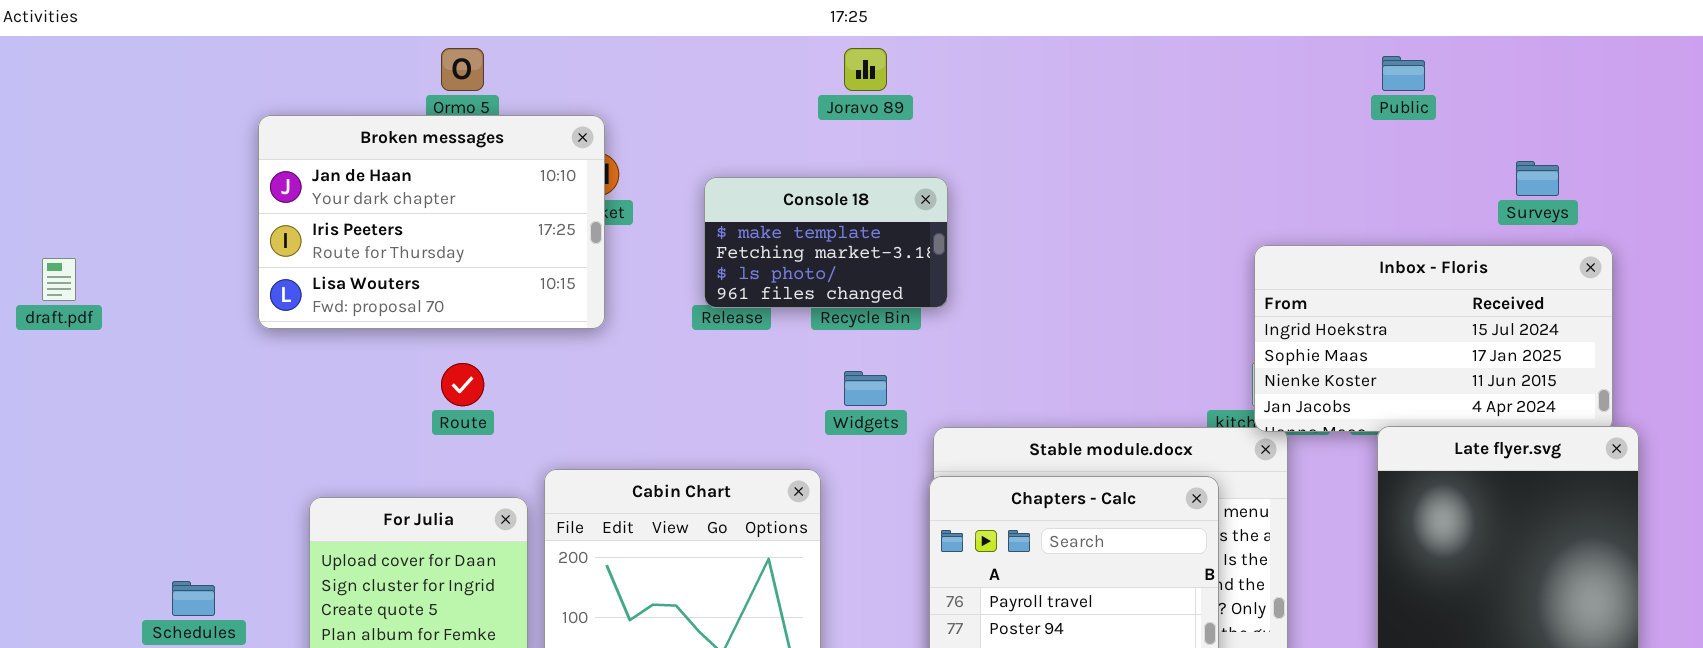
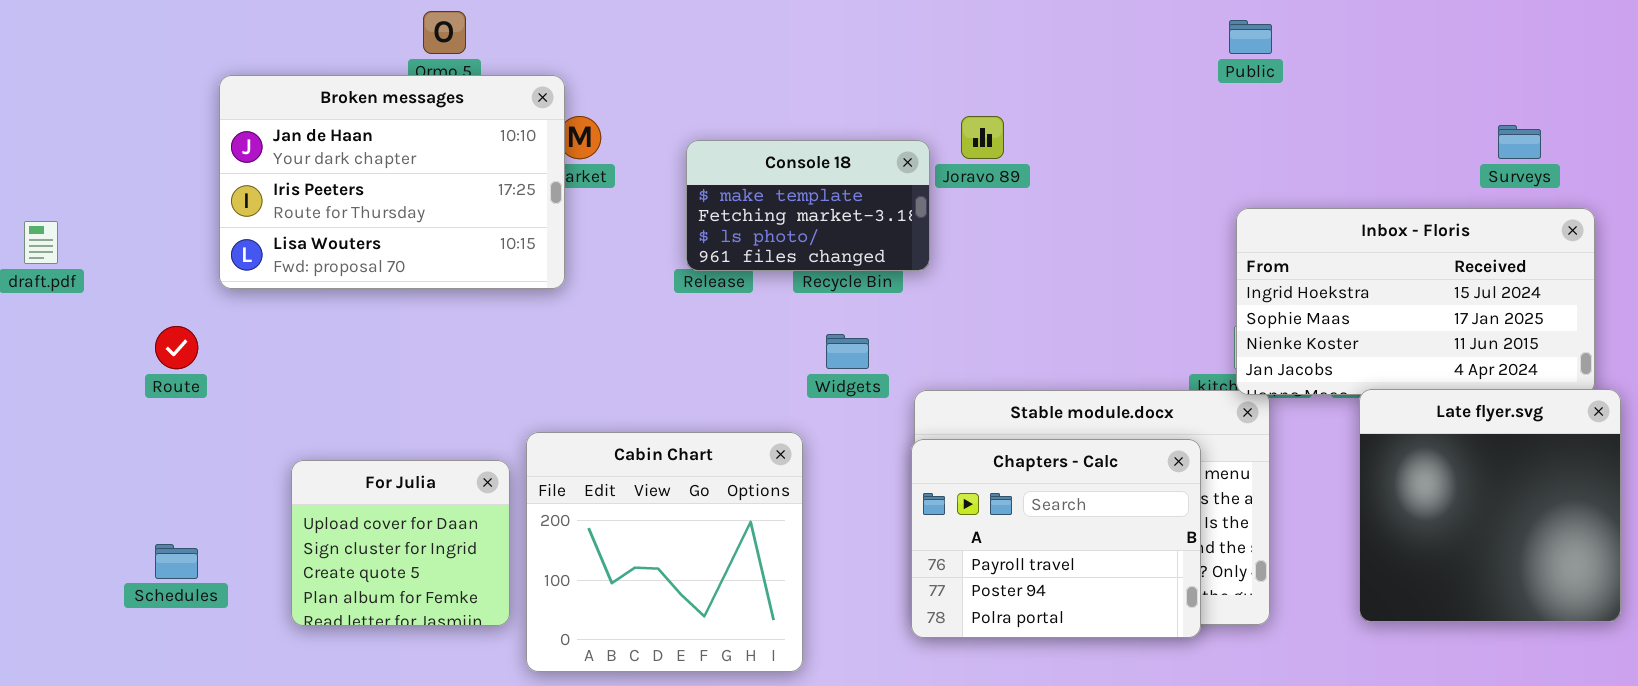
Joravo 89: [844,48,887,91] -> [961,116,1004,159], moved
Public: [1382,56,1425,91] -> [1229,20,1272,54], moved
Broken messages: [258,115,605,329] -> [219,75,565,289], moved
Route: [441,363,484,406] -> [155,326,198,369], moved

